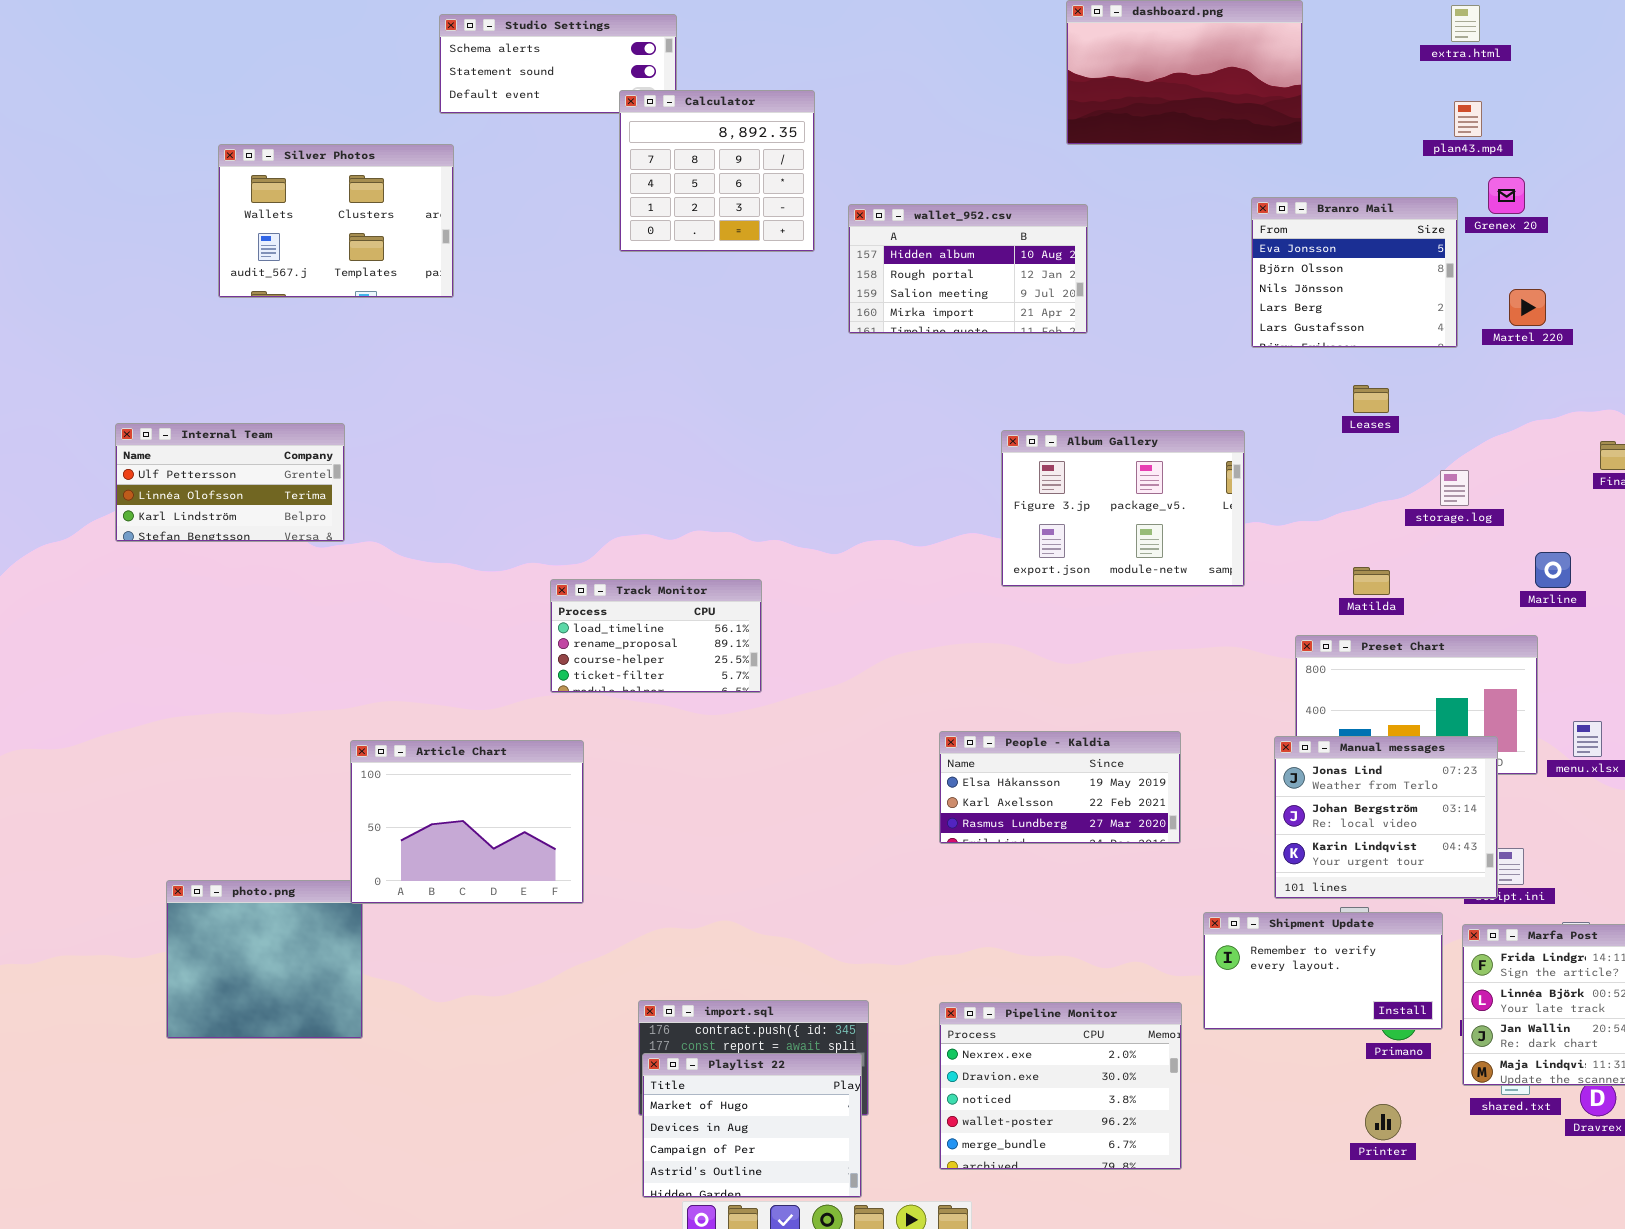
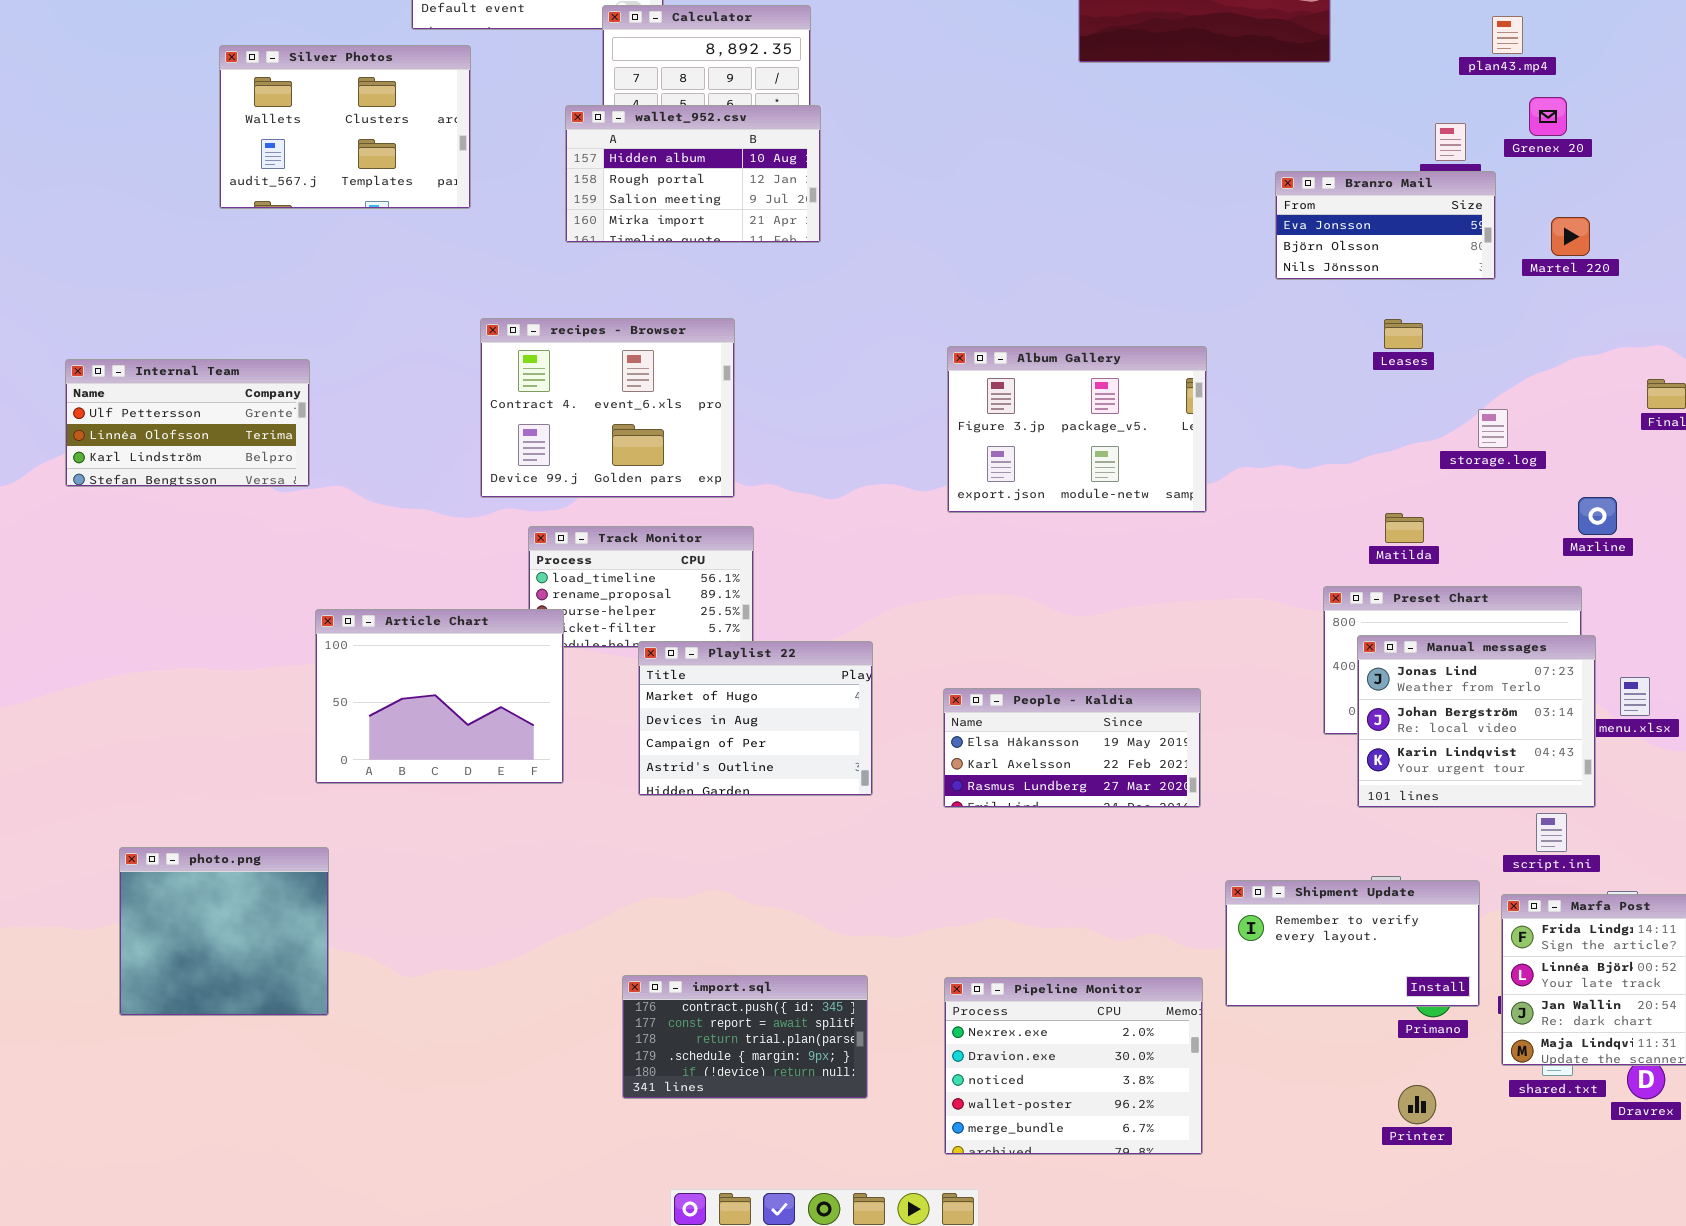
Silver Photos: [218,144,454,298] -> [219,45,471,209], moved
Branro Mail: [1251,197,1458,348] -> [1275,171,1496,280], resized
wallet_952.csv: [848,204,1088,334] -> [565,105,821,243], moved
recipes - Browser: none -> [480,318,735,498], opened
Album Gallery: [1001,430,1245,587] -> [947,346,1207,513], moved
Manual messages: [1274,736,1498,899] -> [1357,635,1596,808], moved
Article Chart: [350,740,584,904] -> [315,609,564,784], moved
Playlist 22: [642,1053,862,1198] -> [638,641,873,796], moved

